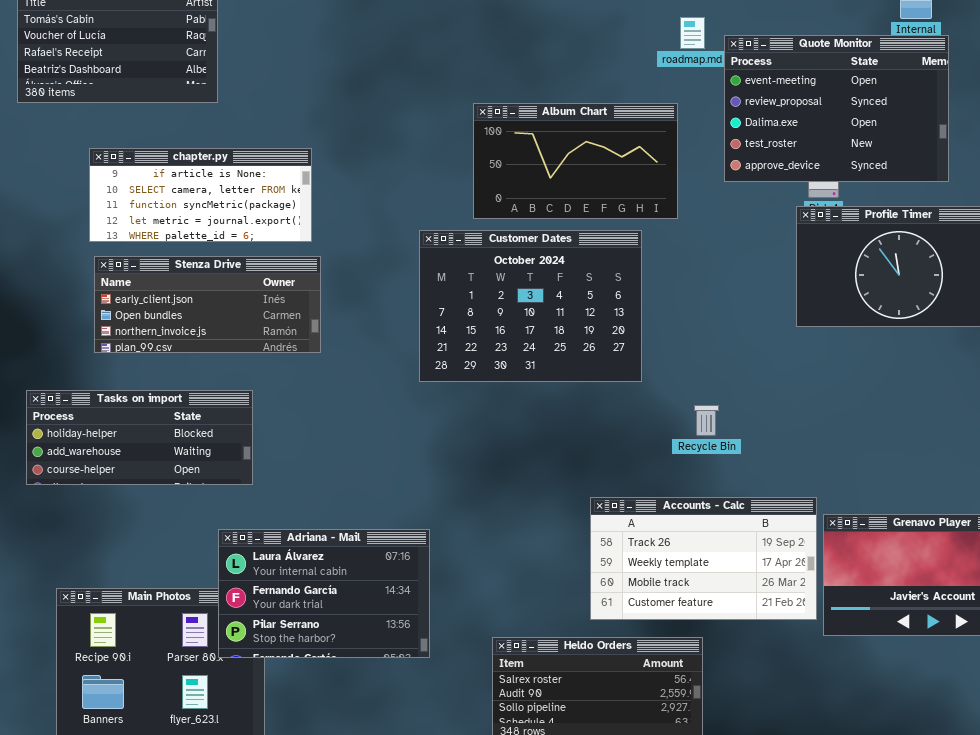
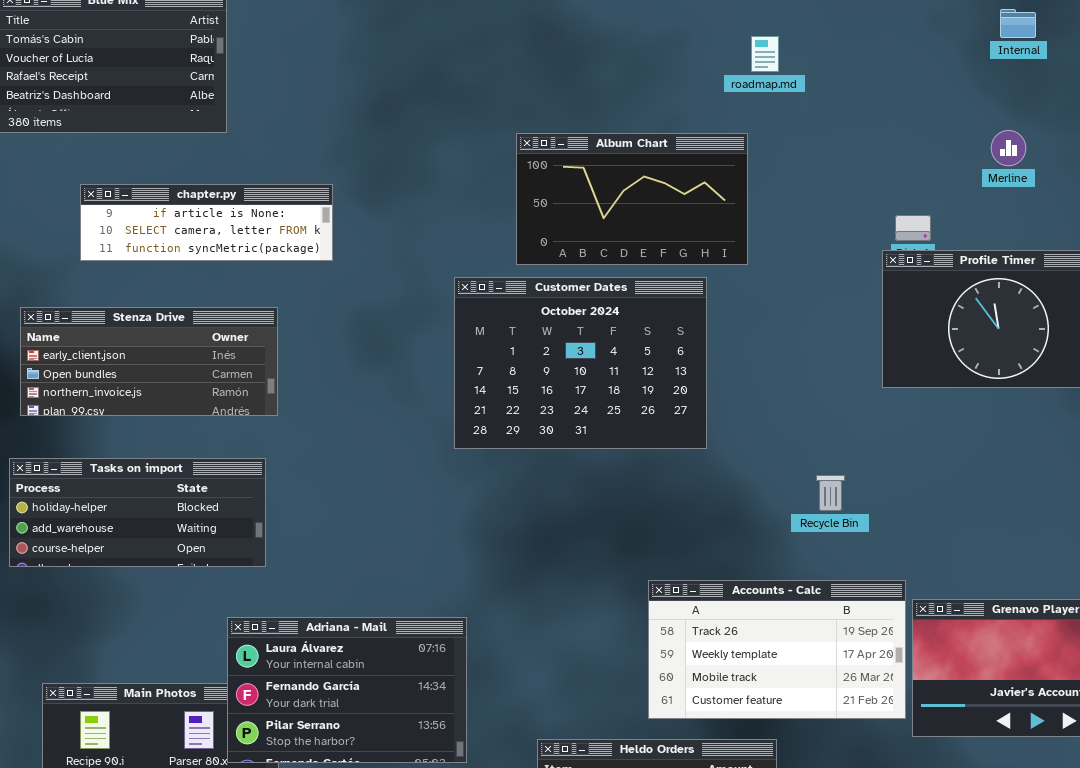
Quote Monitor: [724,35,949,182] -> none, closed
chapter.py: [89,148,312,242] -> [80,184,333,261], resized
Stenza Drive: [94,256,321,353] -> [20,307,278,416], moved
Recycle Bin: [694,405,719,436] -> [816,475,845,511], moved

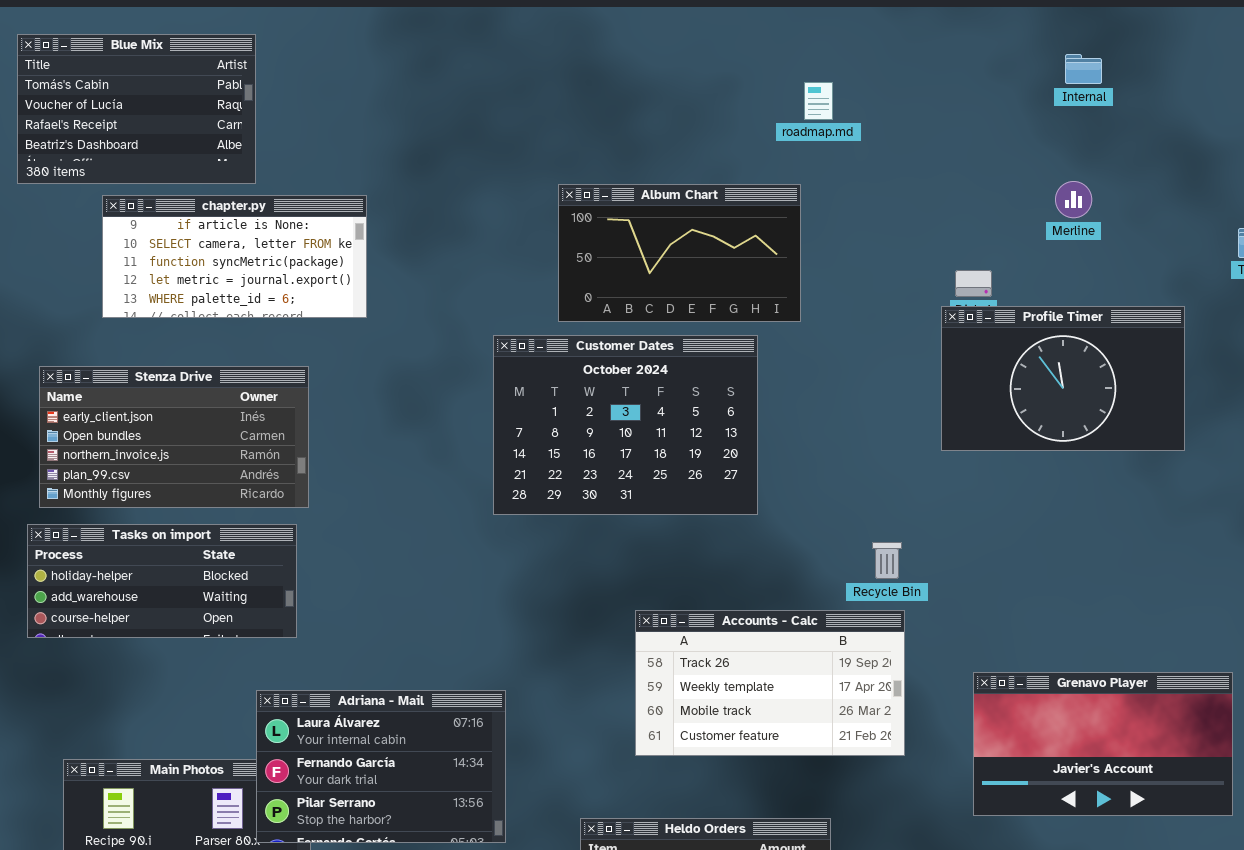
chapter.py: [80,184,333,261] -> [102,195,367,318], resized
Stenza Drive: [20,307,278,416] -> [39,366,309,508], resized
Accounts - Calc: [648,580,906,719] -> [635,610,905,756], moved

